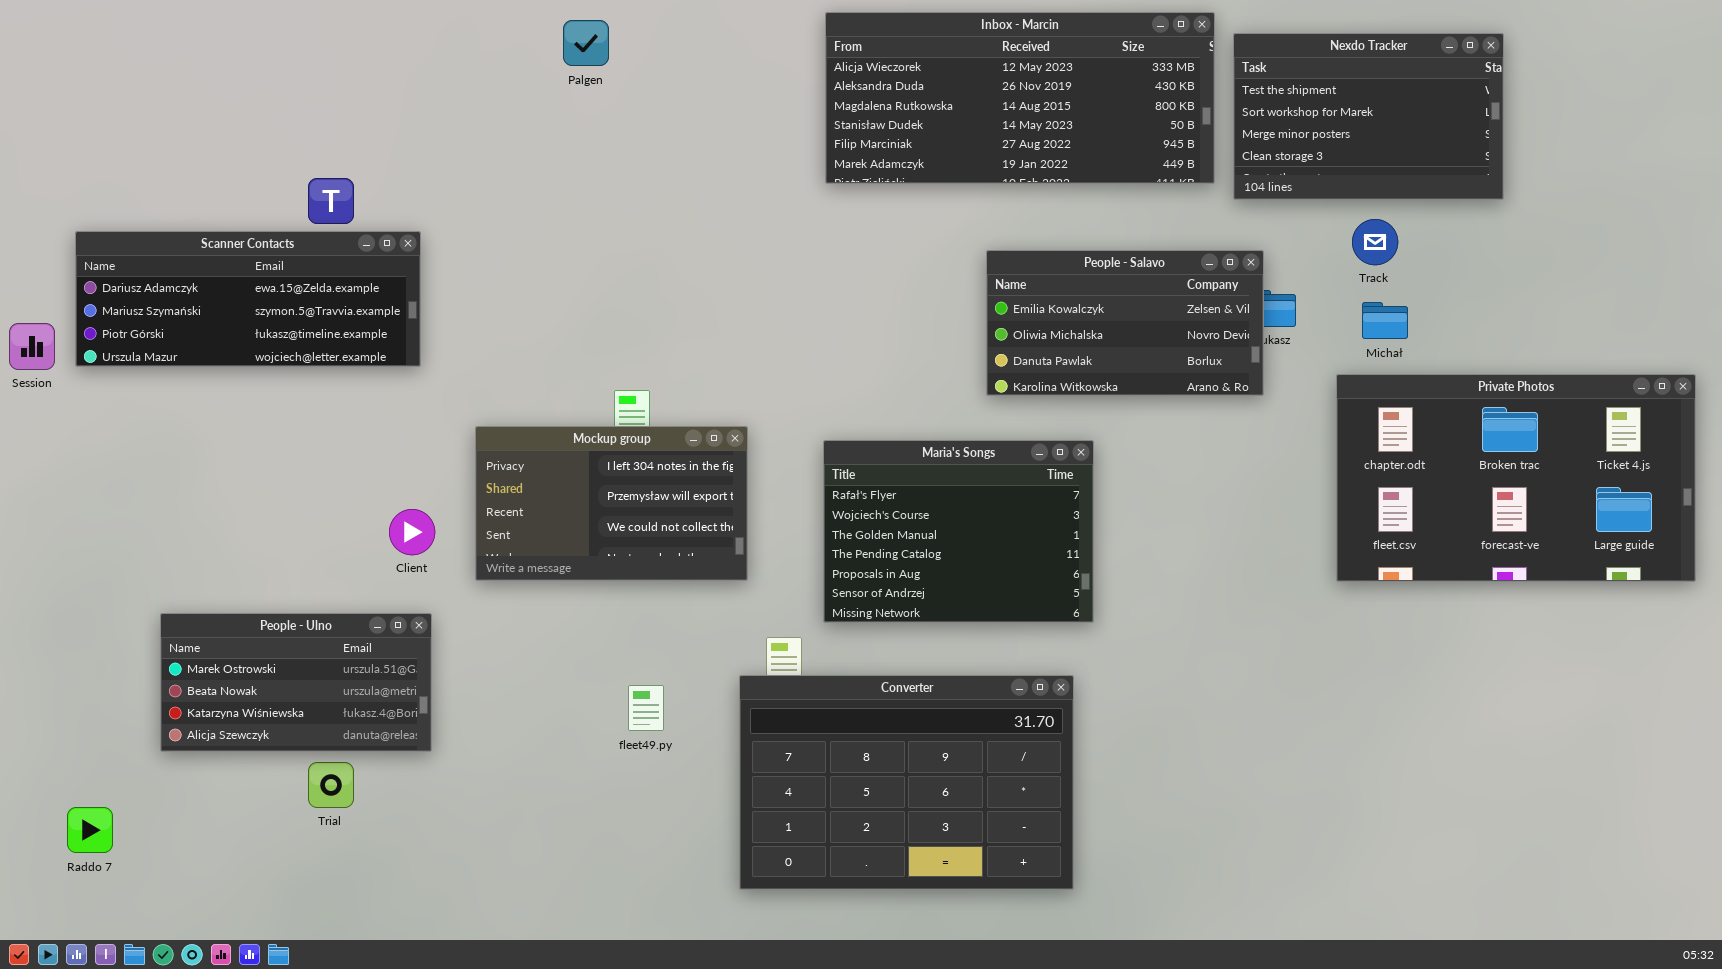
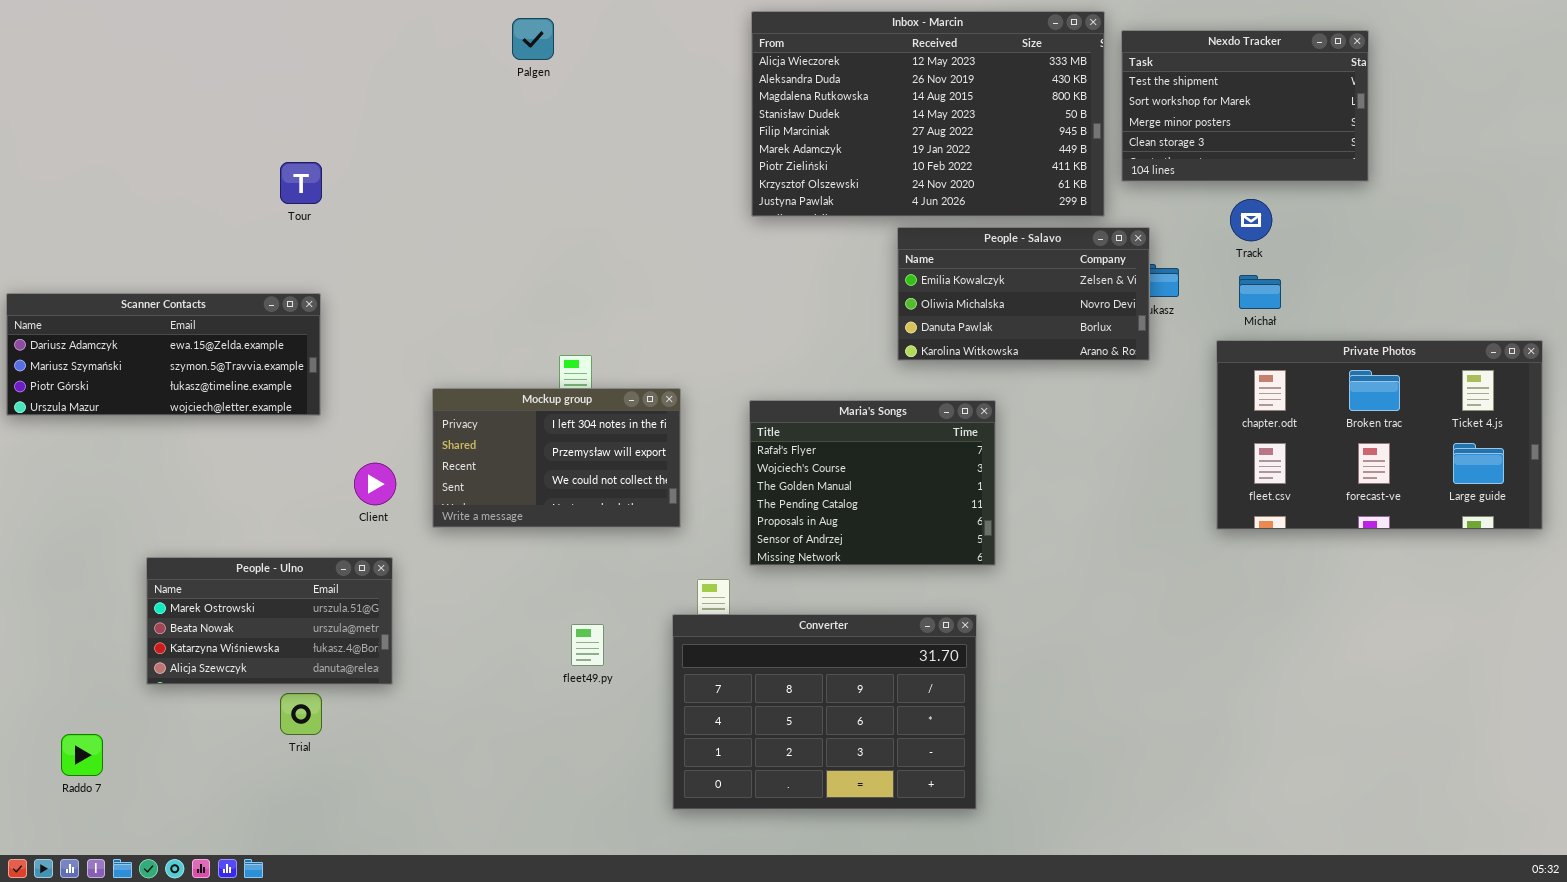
Inbox - Marcin: [825,12,1215,184] -> [751,11,1105,217], resized
Scanner Contacts: [75,231,421,367] -> [6,293,321,416], moved

